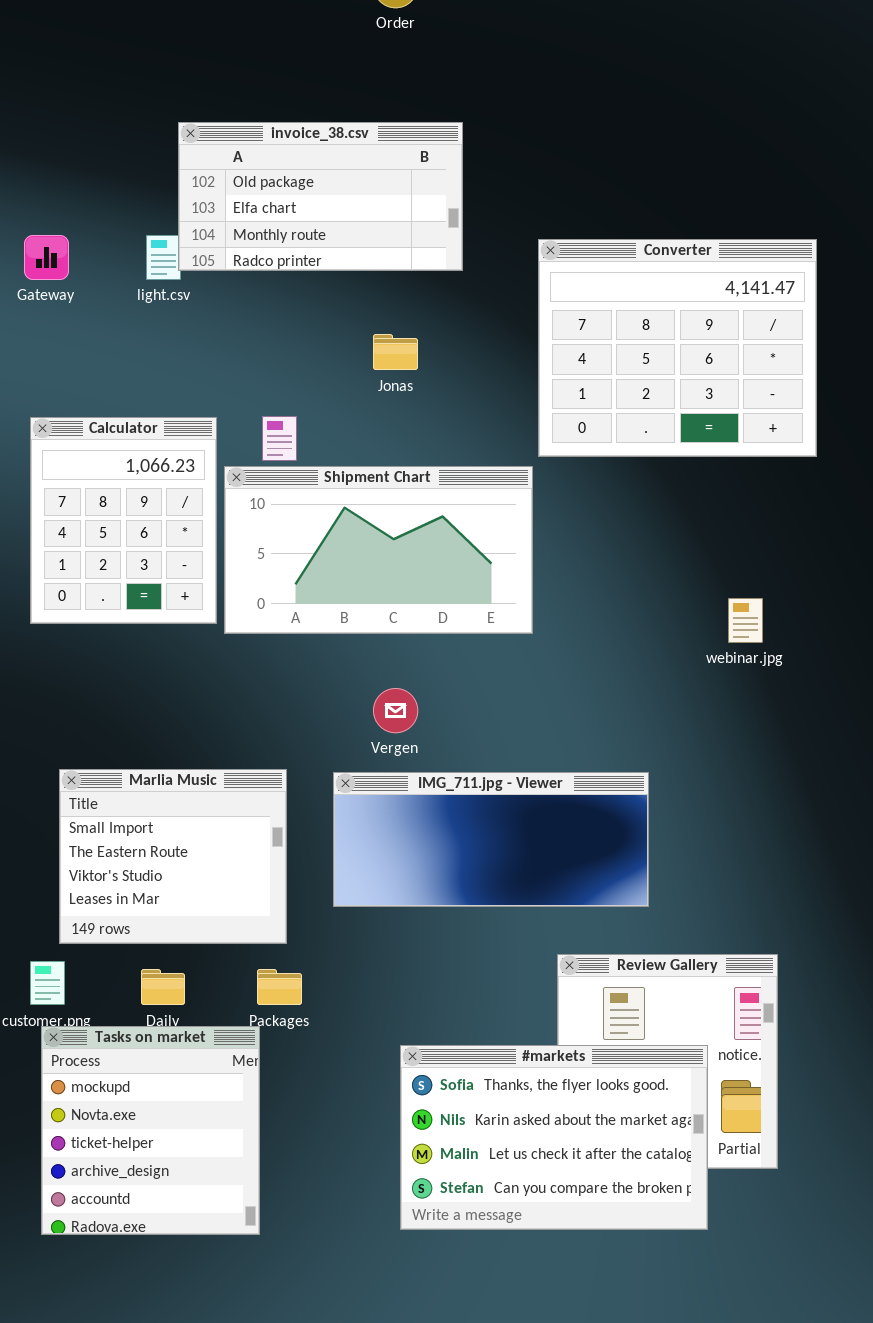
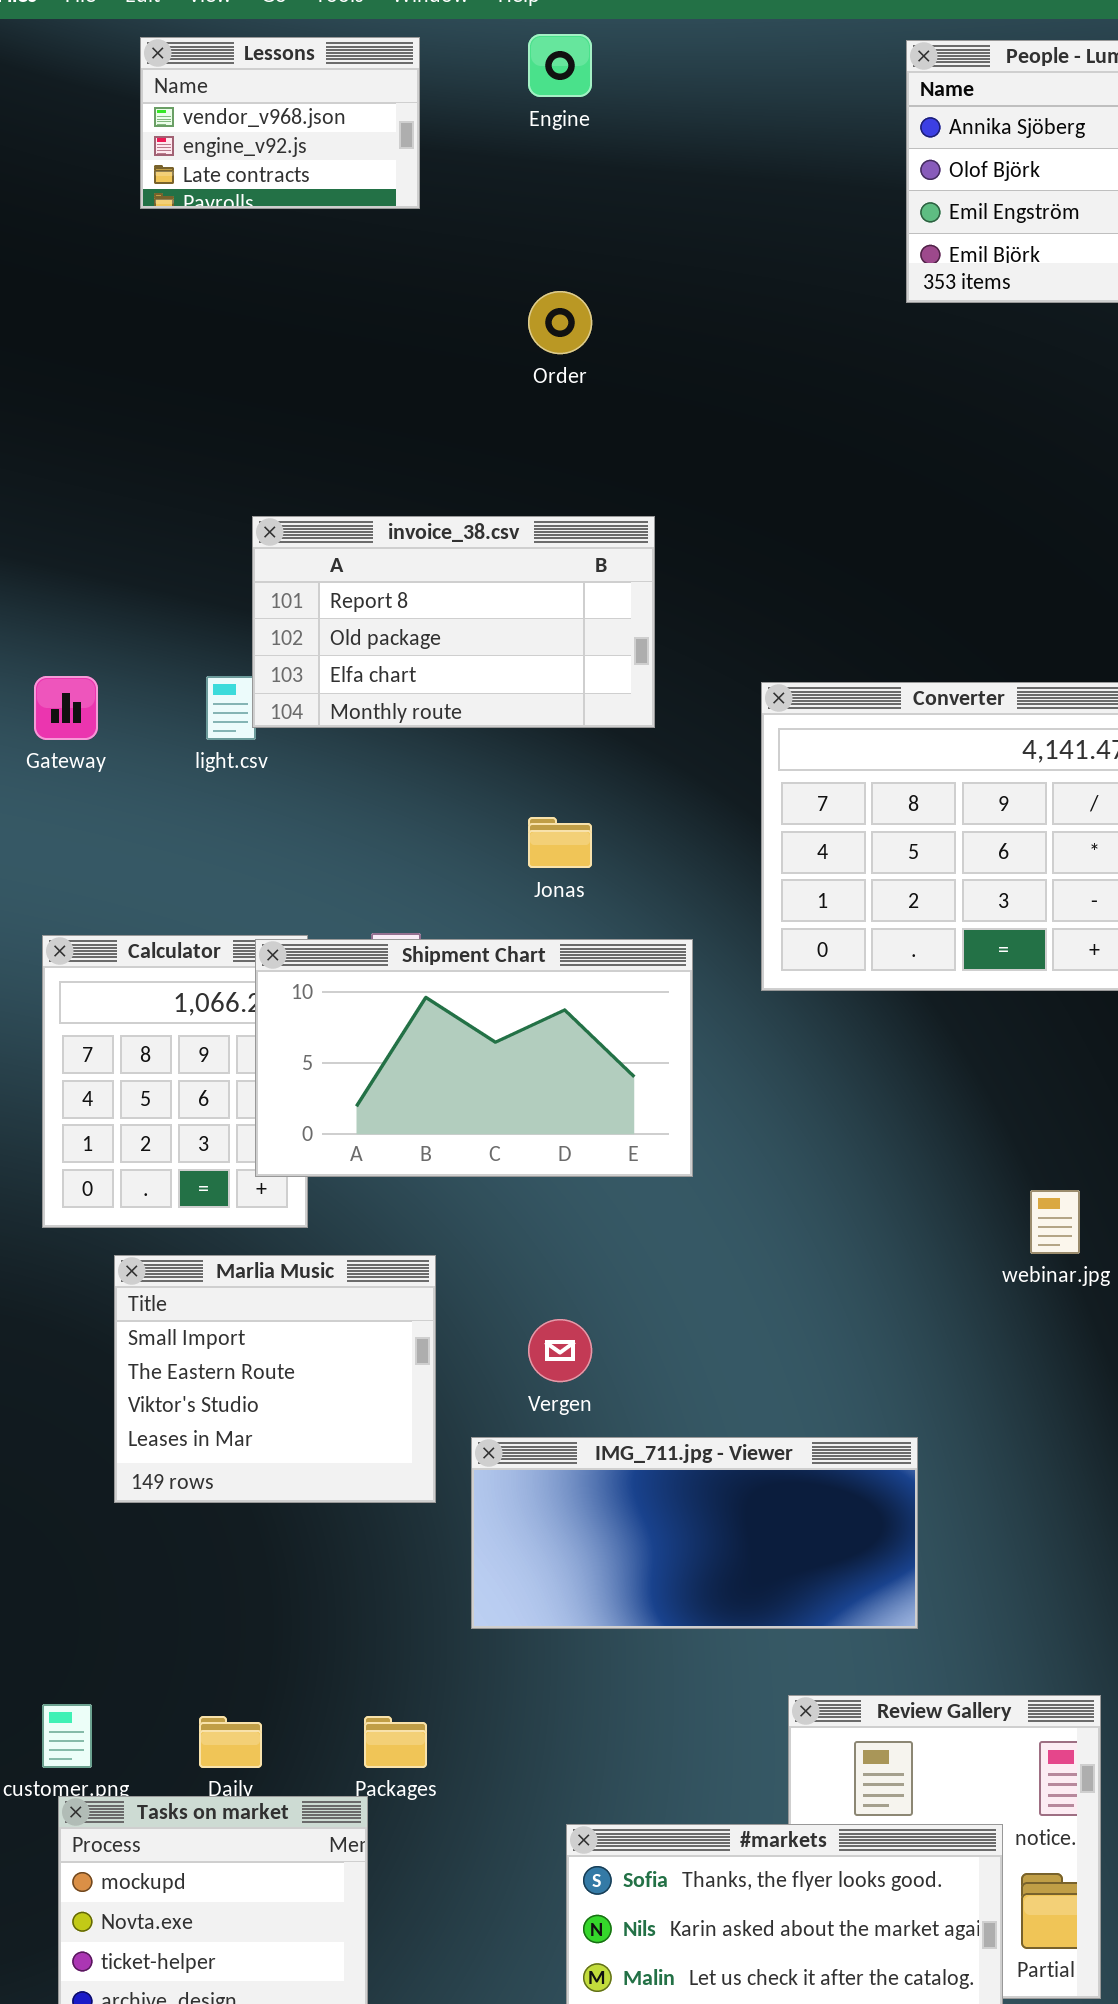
invoice_38.csv: [178,122,463,271] -> [252,516,655,728], scrolled up 1 row
Shipment Chart: [224,466,533,634] -> [255,939,693,1177], moved
Marlia Music: [59,769,287,944] -> [114,1255,436,1503], moved

